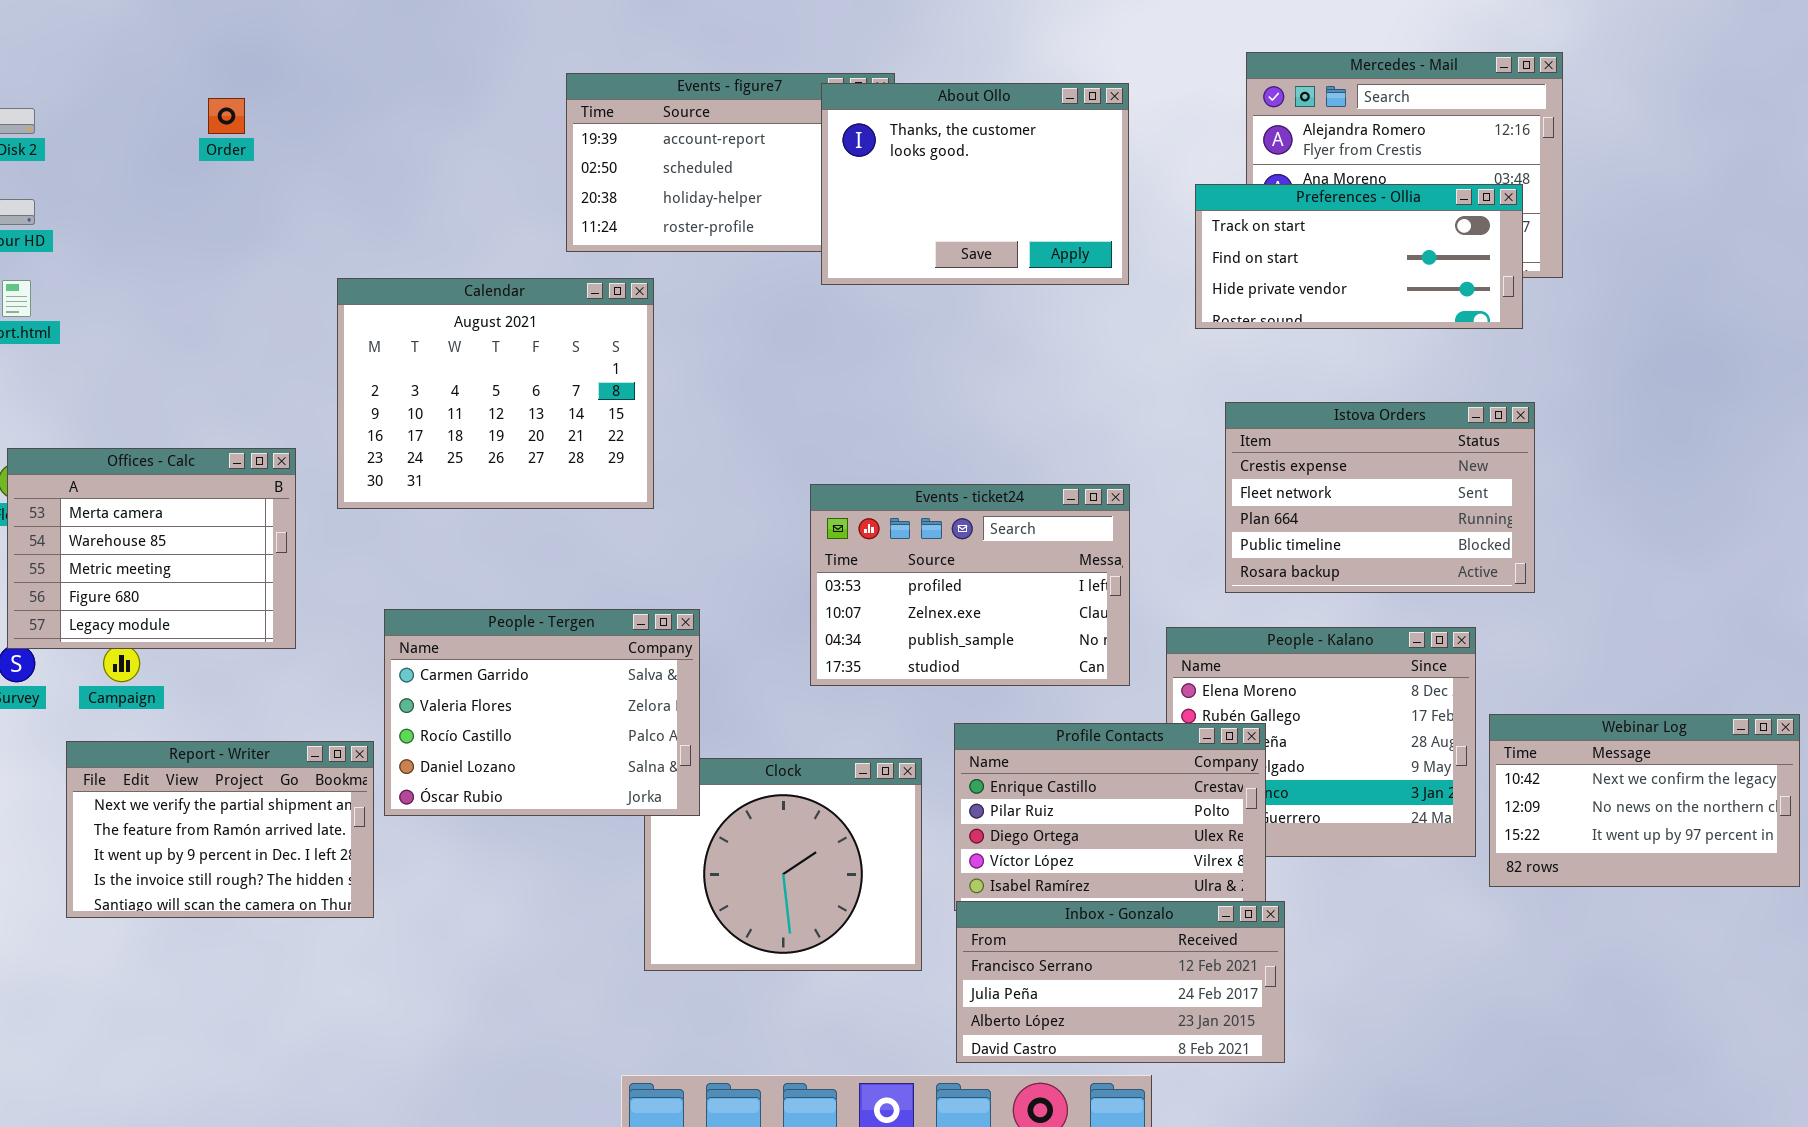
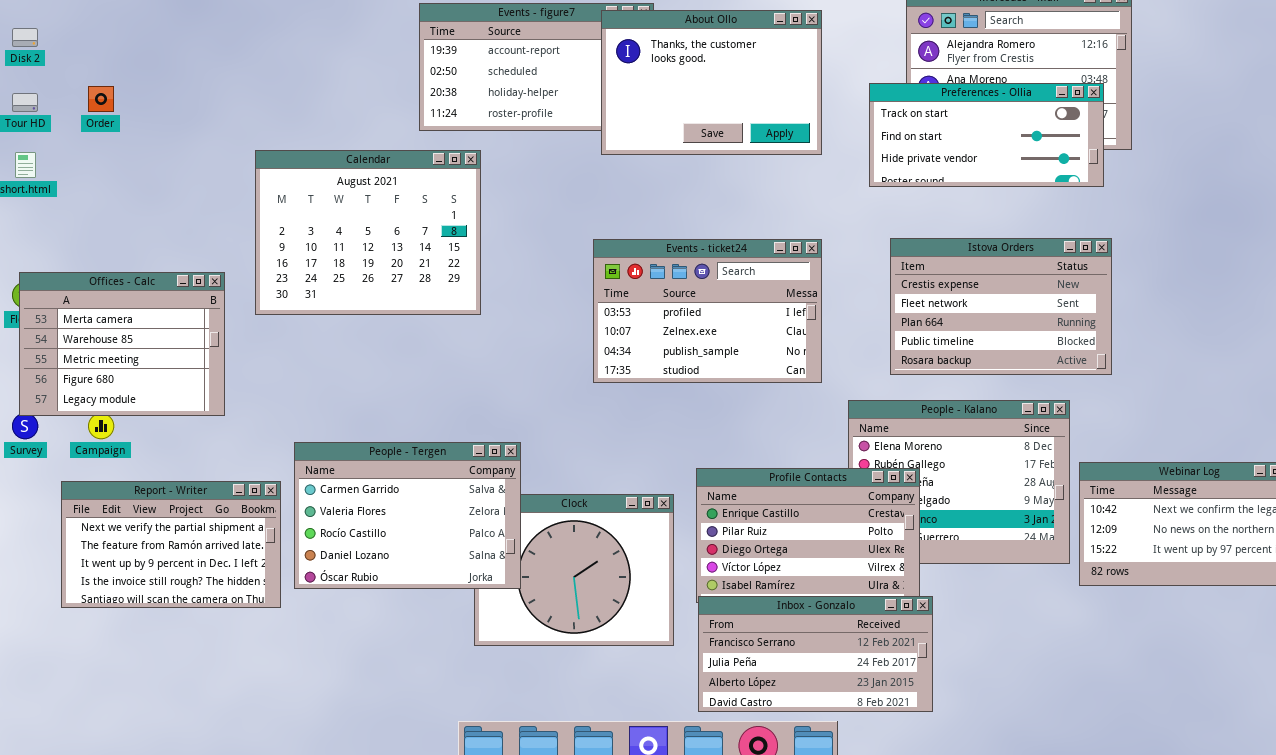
Order: [208,98,245,134] -> [88,86,114,112], moved
Events - ticket24: [810,484,1130,686] -> [593,239,822,383], moved
People - Tergen: [384,609,700,816] -> [294,442,521,589], moved

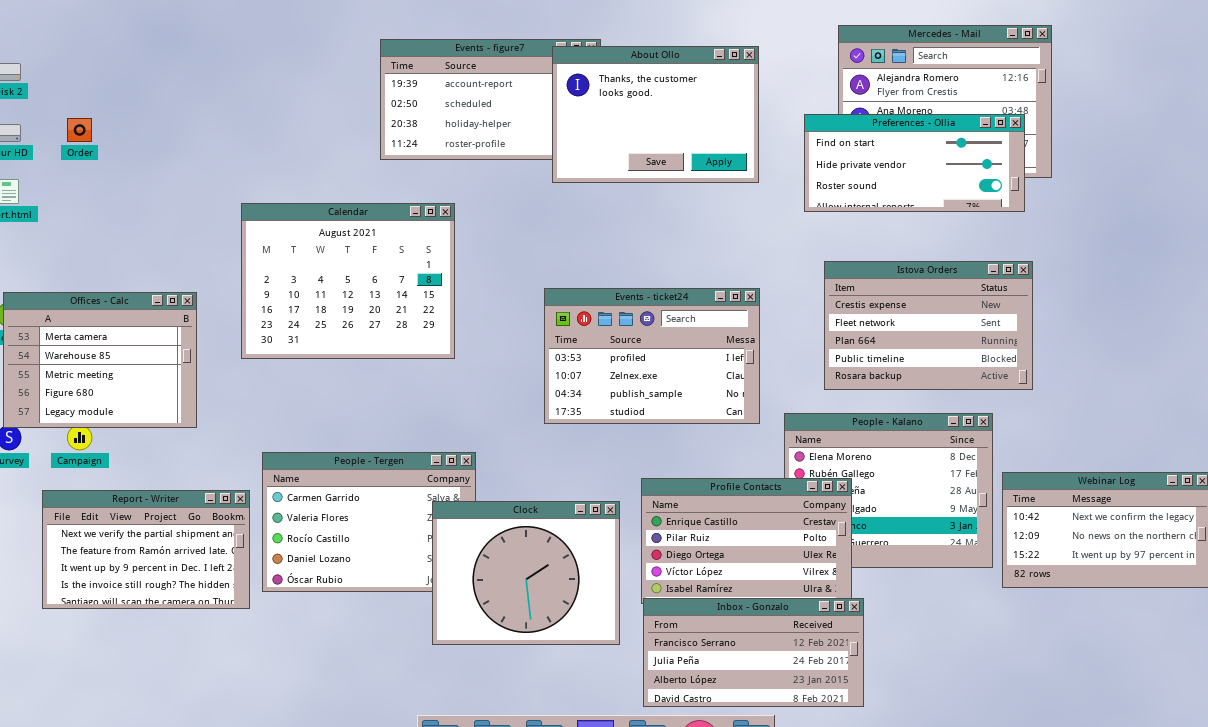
Preferences - Ollia: [869,83,1104,187] -> [804,114,1025,212], scrolled down 1 row
Calendar: [255,150,481,315] -> [241,203,455,359], moved
Events - ticket24: [593,239,822,383] -> [544,288,760,424], moved
Clock: [474,494,674,646] -> [432,501,620,645], raised

